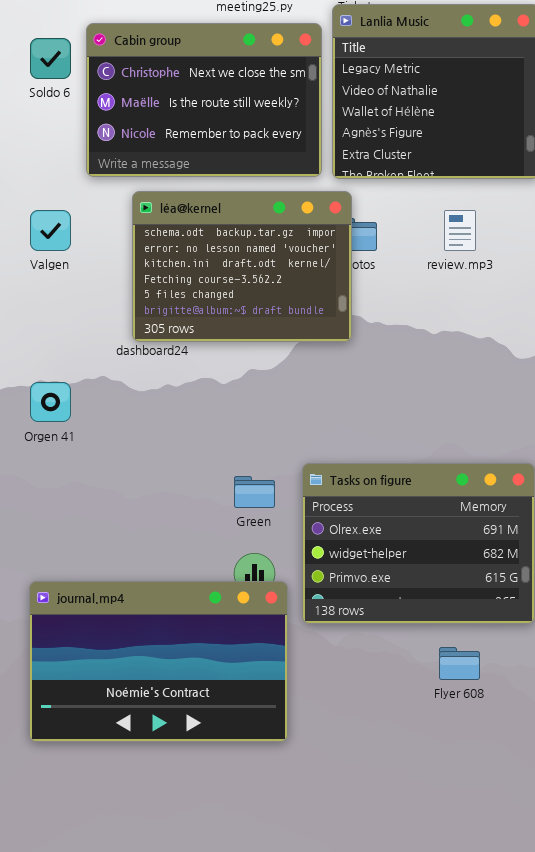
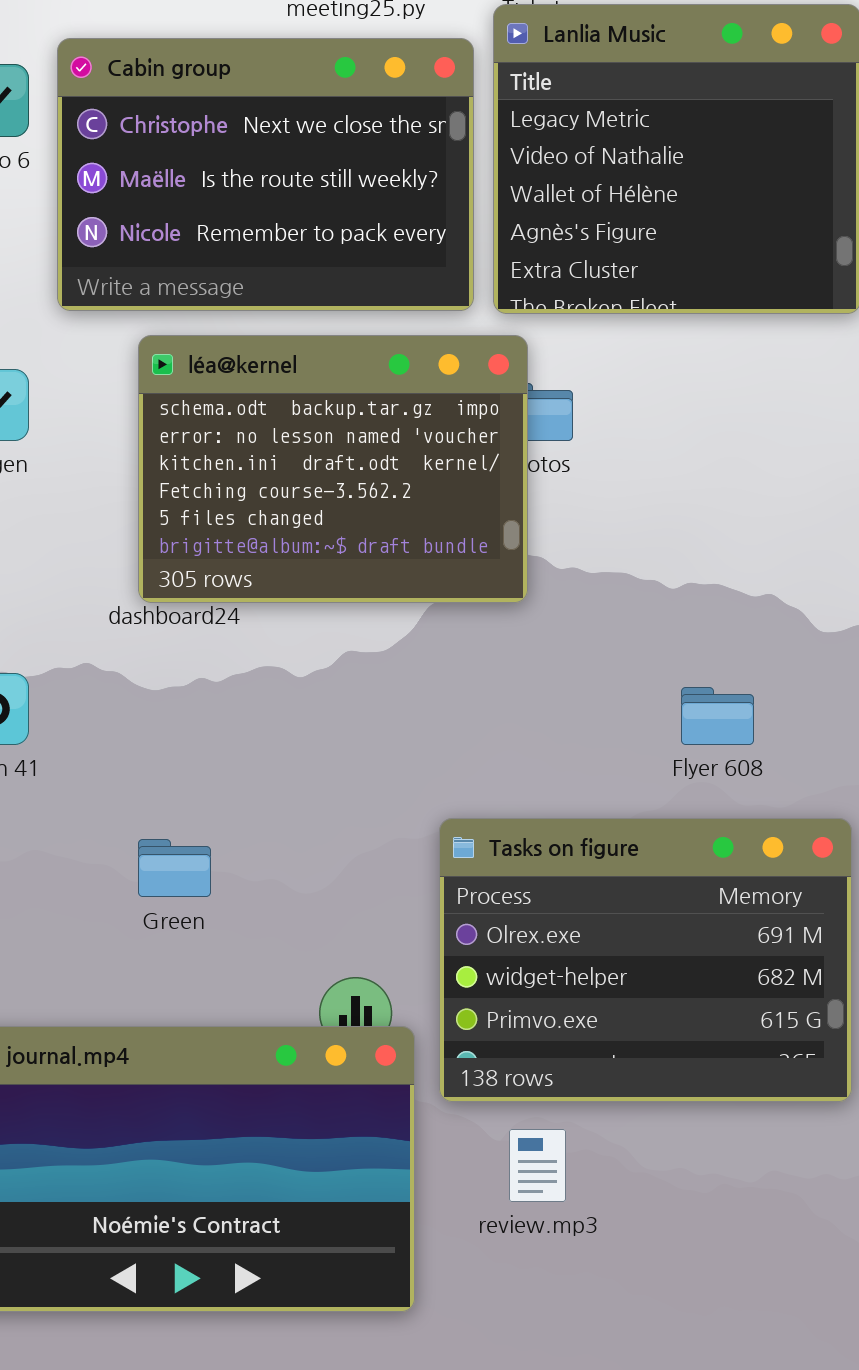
review.mp3: [444,210,476,251] -> [509,1129,566,1202], moved
Green: [234,476,275,508] -> [138,839,211,897], moved
Flyer 608: [439,647,480,680] -> [681,687,754,745], moved

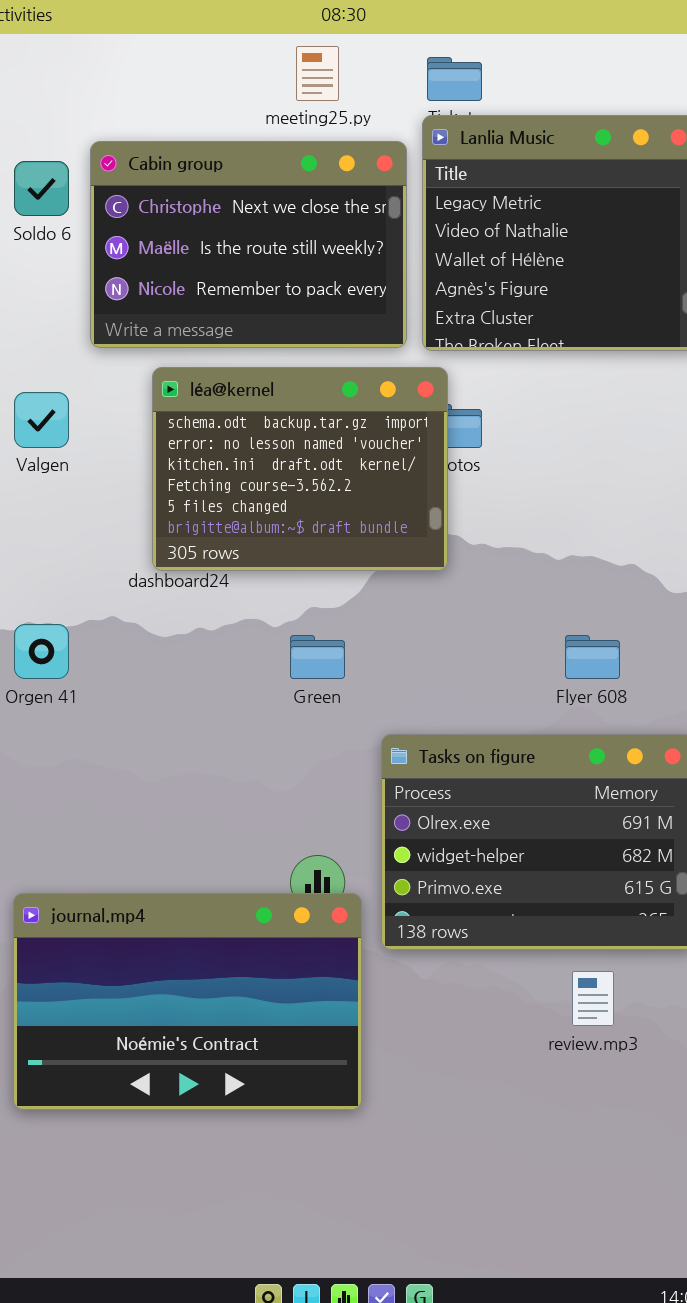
Green: [138,839,211,897] -> [290,635,345,679], moved
review.mp3: [509,1129,566,1202] -> [572,971,614,1026], moved

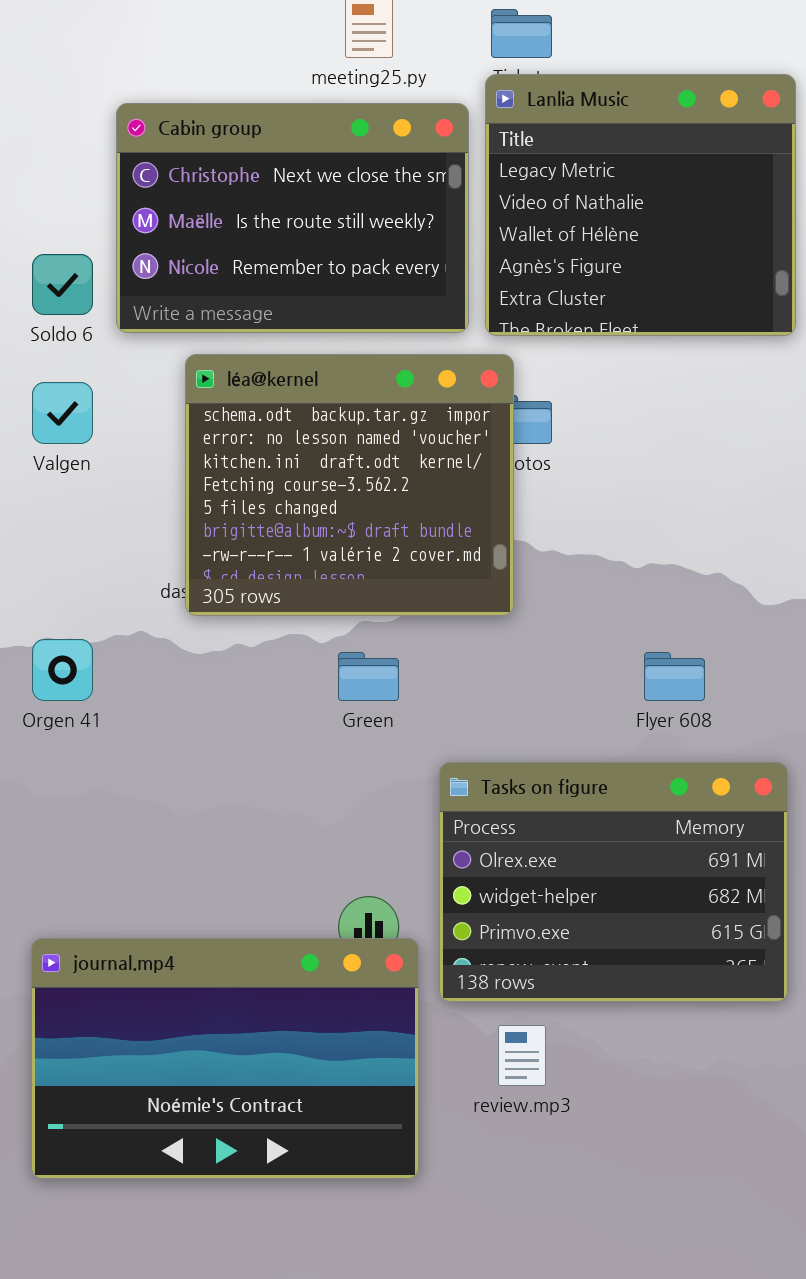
Soldo 6: [14,161,69,216] -> [32,254,93,315], moved
léa@kernel: [152,367,448,571] -> [185,354,514,616], resized
review.mp3: [572,971,614,1026] -> [498,1025,546,1086], moved

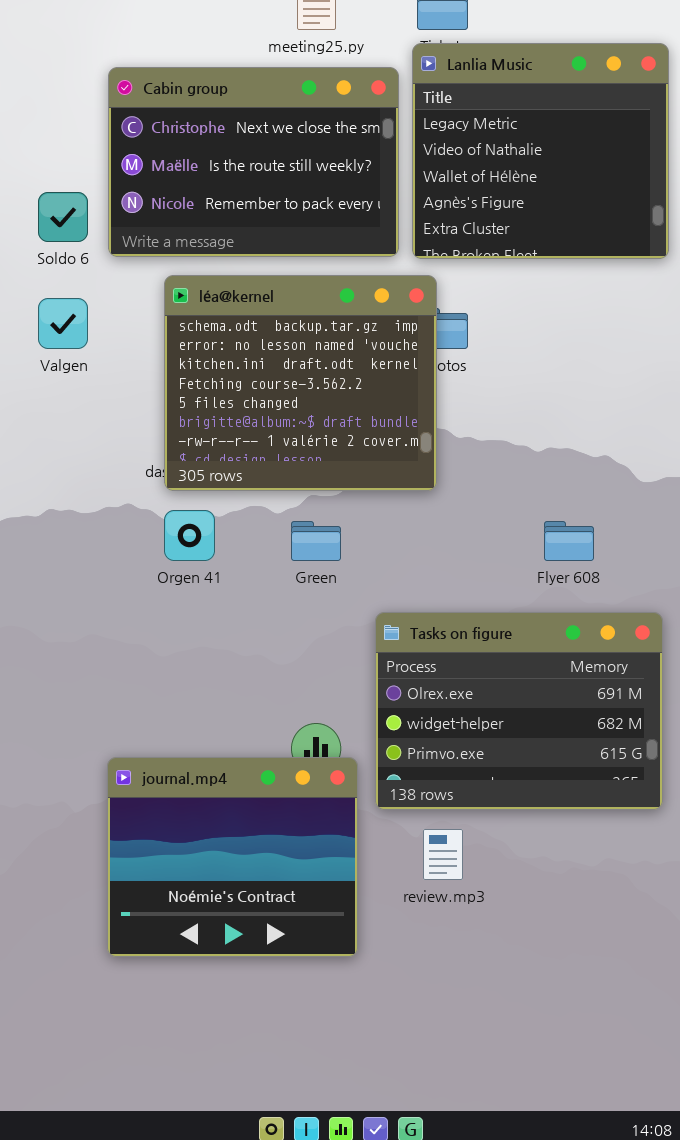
Orgen 41: [32,639,93,701] -> [164,510,215,561], moved
journal.mp4: [31,938,419,1179] -> [107,757,358,957], resized

